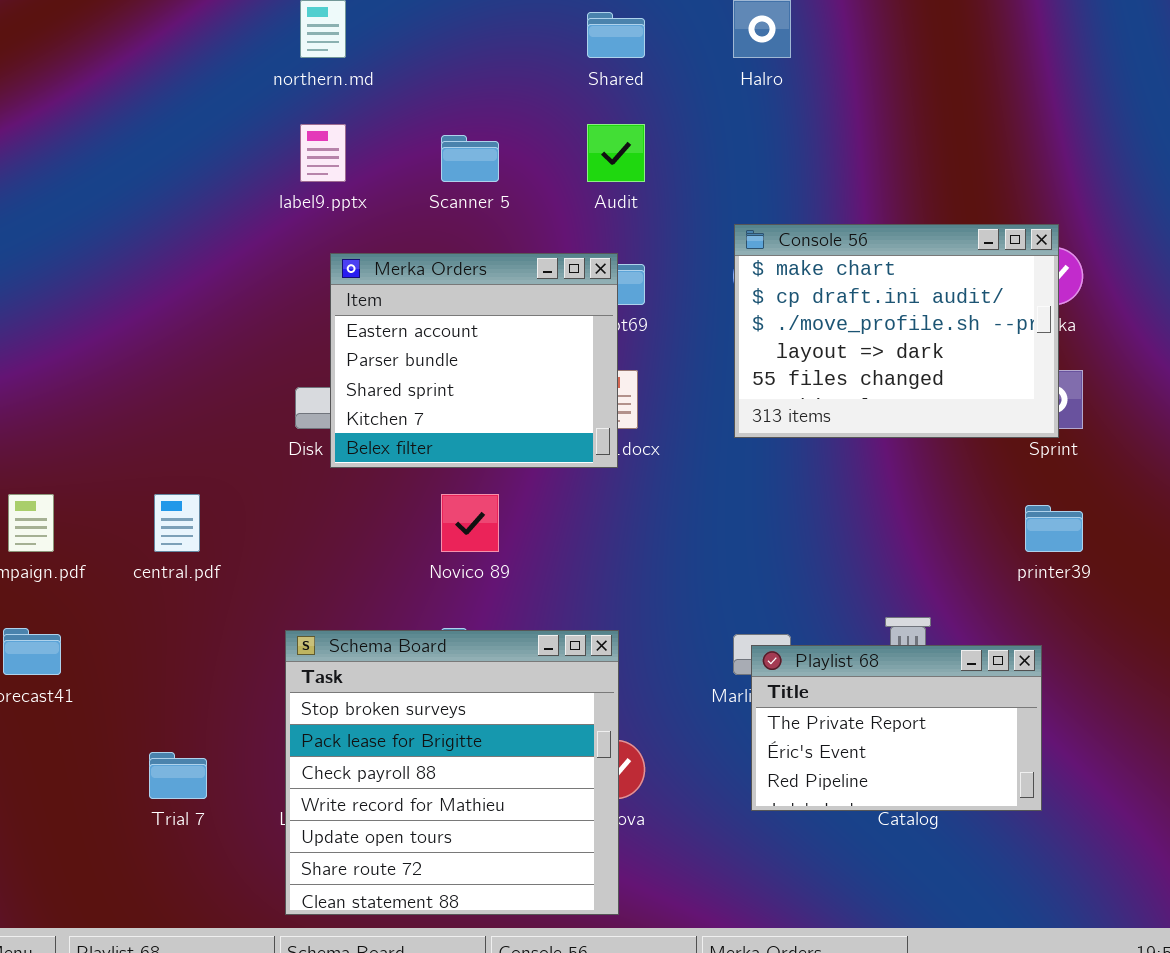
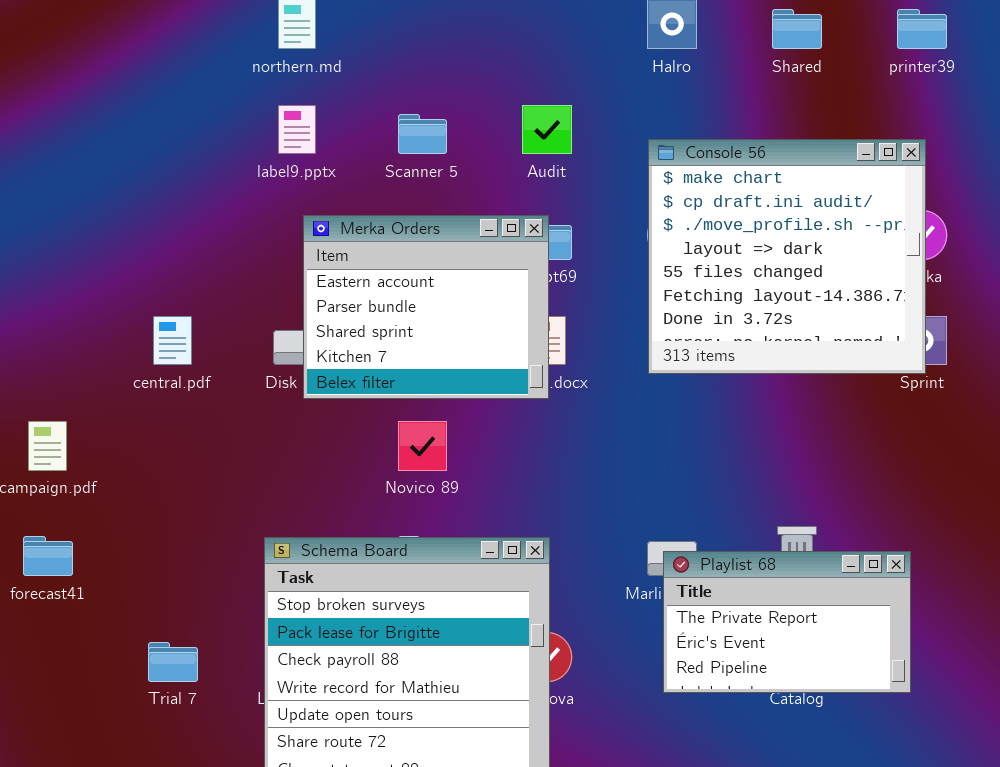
Shared: [587,12,645,58] -> [772,9,822,49], moved
Console 56: [734,224,1059,438] -> [648,139,926,374], resized
central.pdf: [154,494,200,552] -> [153,316,192,365], moved
printer39: [1025,505,1083,552] -> [897,9,947,49], moved

